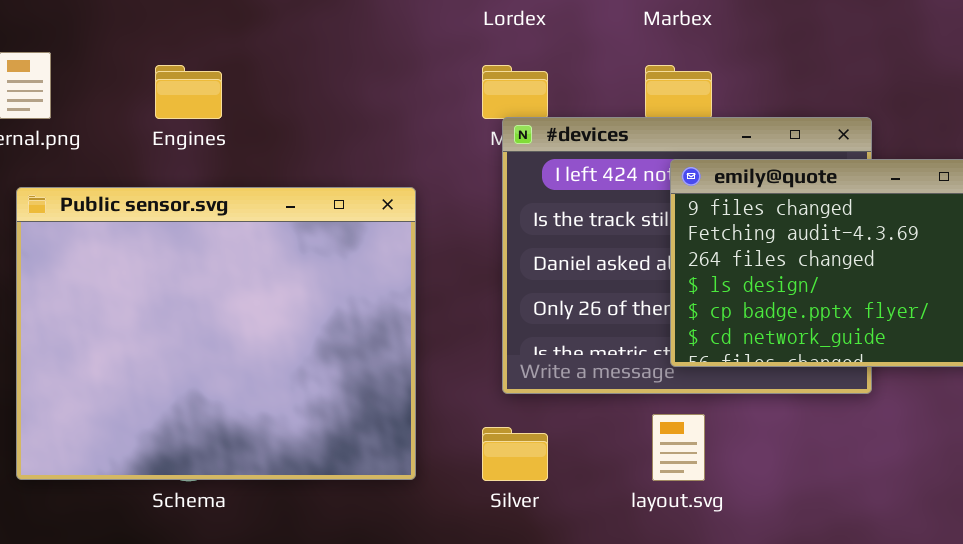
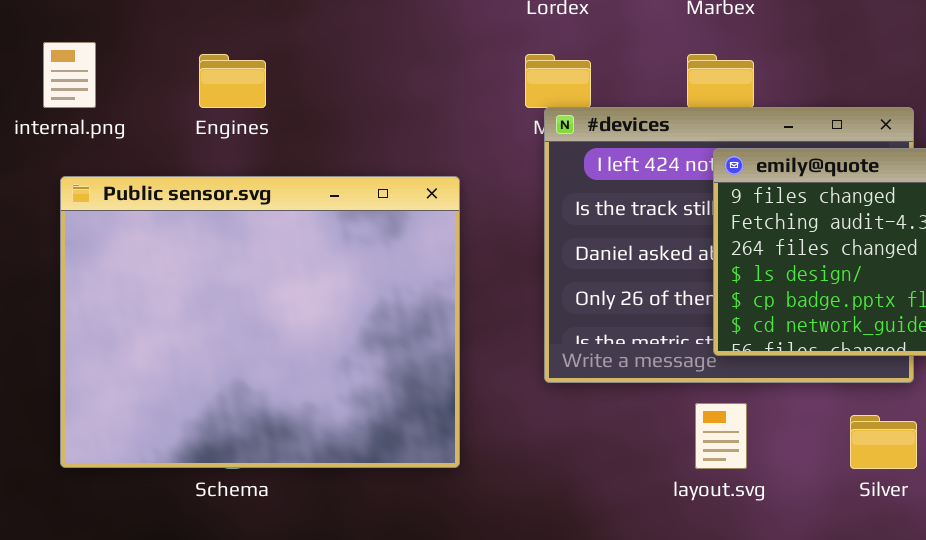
Silver: [482,427,548,481] -> [850,415,917,469], moved

